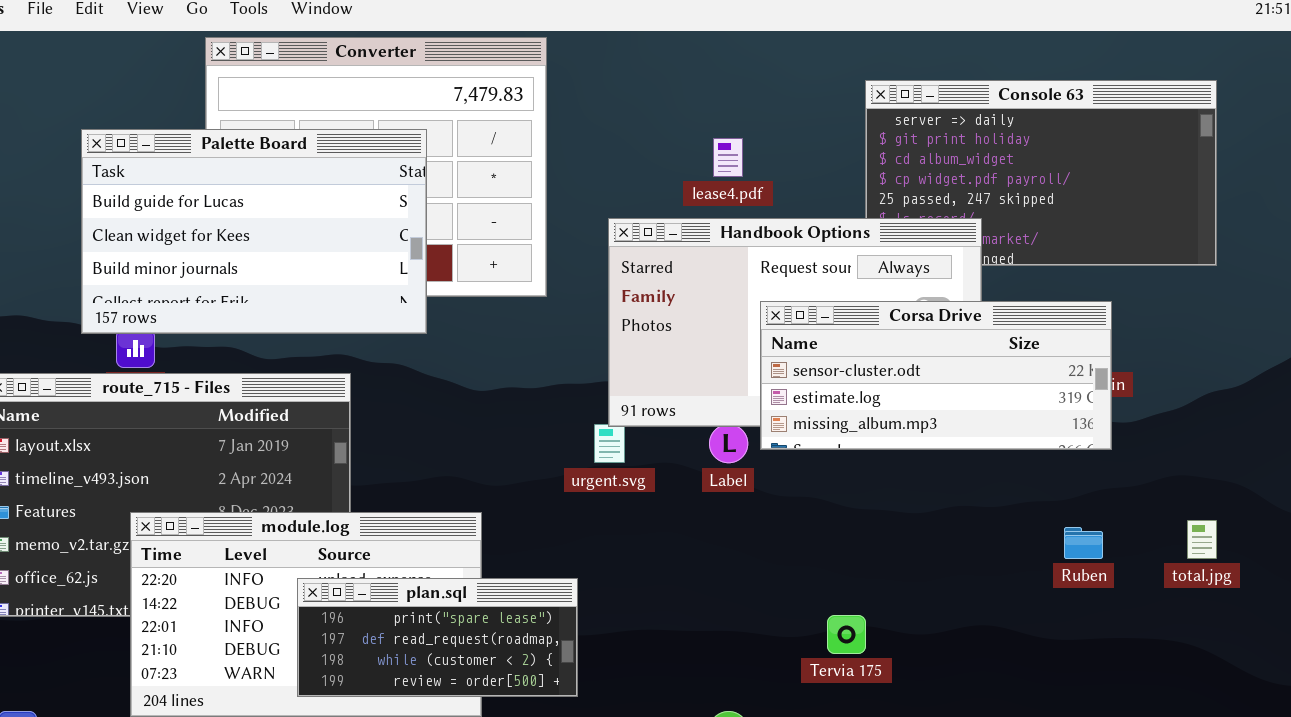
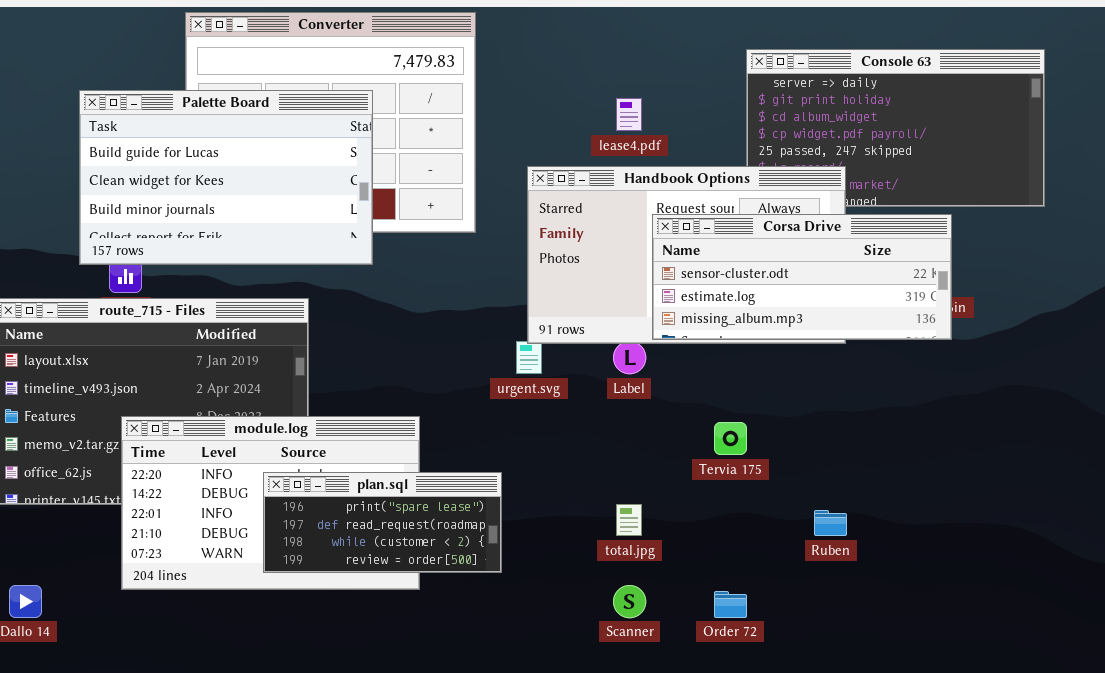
Corsa Drive: [760,301,1112,450] -> [652,214,952,340], moved
total.jpg: [1187,520,1217,559] -> [616,504,642,536], moved
Ruben: [1064,527,1103,559] -> [814,510,847,536], moved
Tervia 175: [827,615,866,654] -> [714,422,747,455], moved

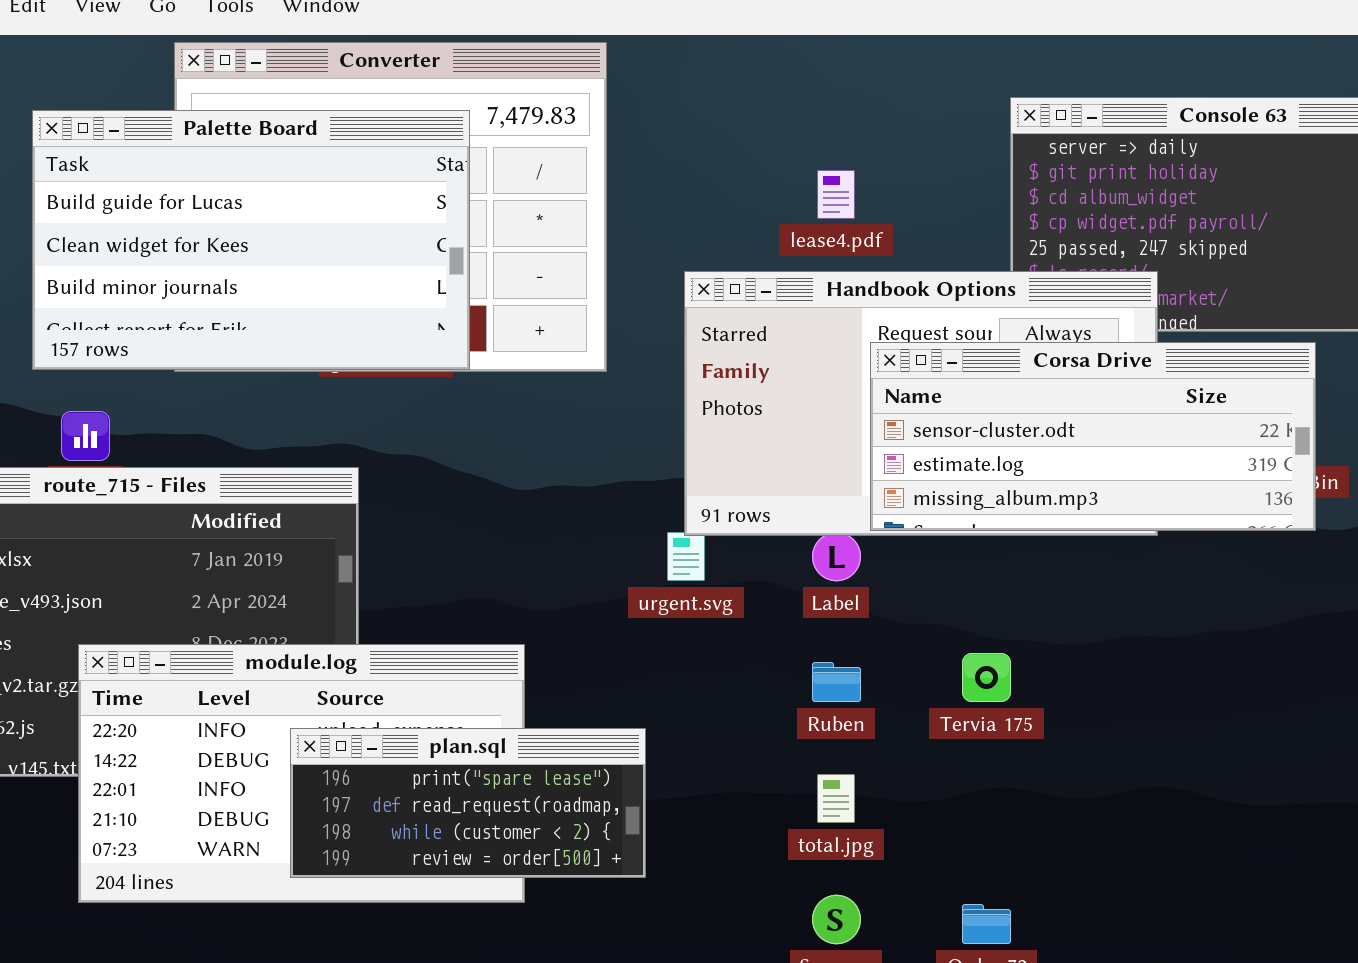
Palette Board: [79,90,373,265] -> [32,110,470,370], moved
Ruben: [814,510,847,536] -> [812,662,861,702], moved

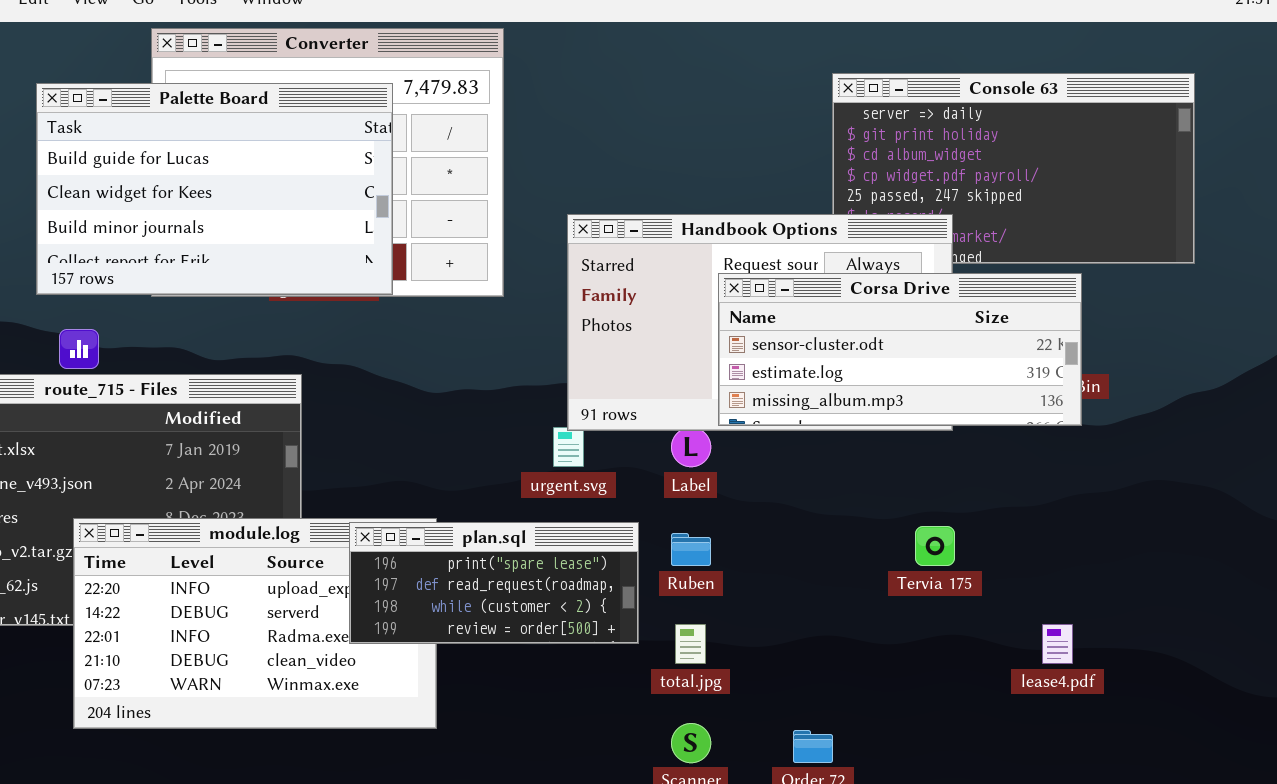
lease4.pdf: [817,170,855,219] -> [1042,624,1073,664], moved
Tervia 175: [962,653,1011,702] -> [915,526,955,566], moved
plan.sql: [290,728,646,878] -> [349,522,639,644], moved

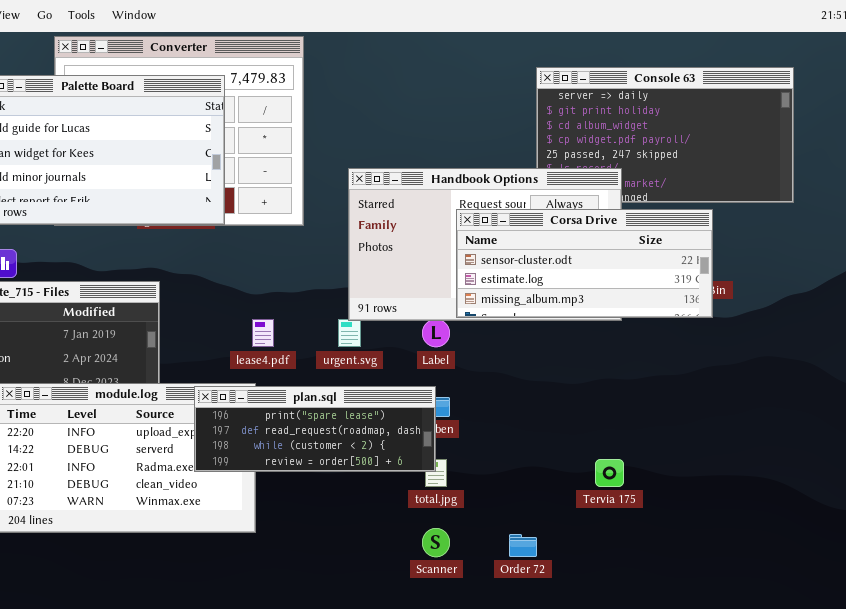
plan.sql: [349,522,639,644] -> [194,386,436,472], resized
Tervia 175: [915,526,955,566] -> [595,459,624,487], moved
lease4.pdf: [1042,624,1073,664] -> [252,319,274,347], moved

